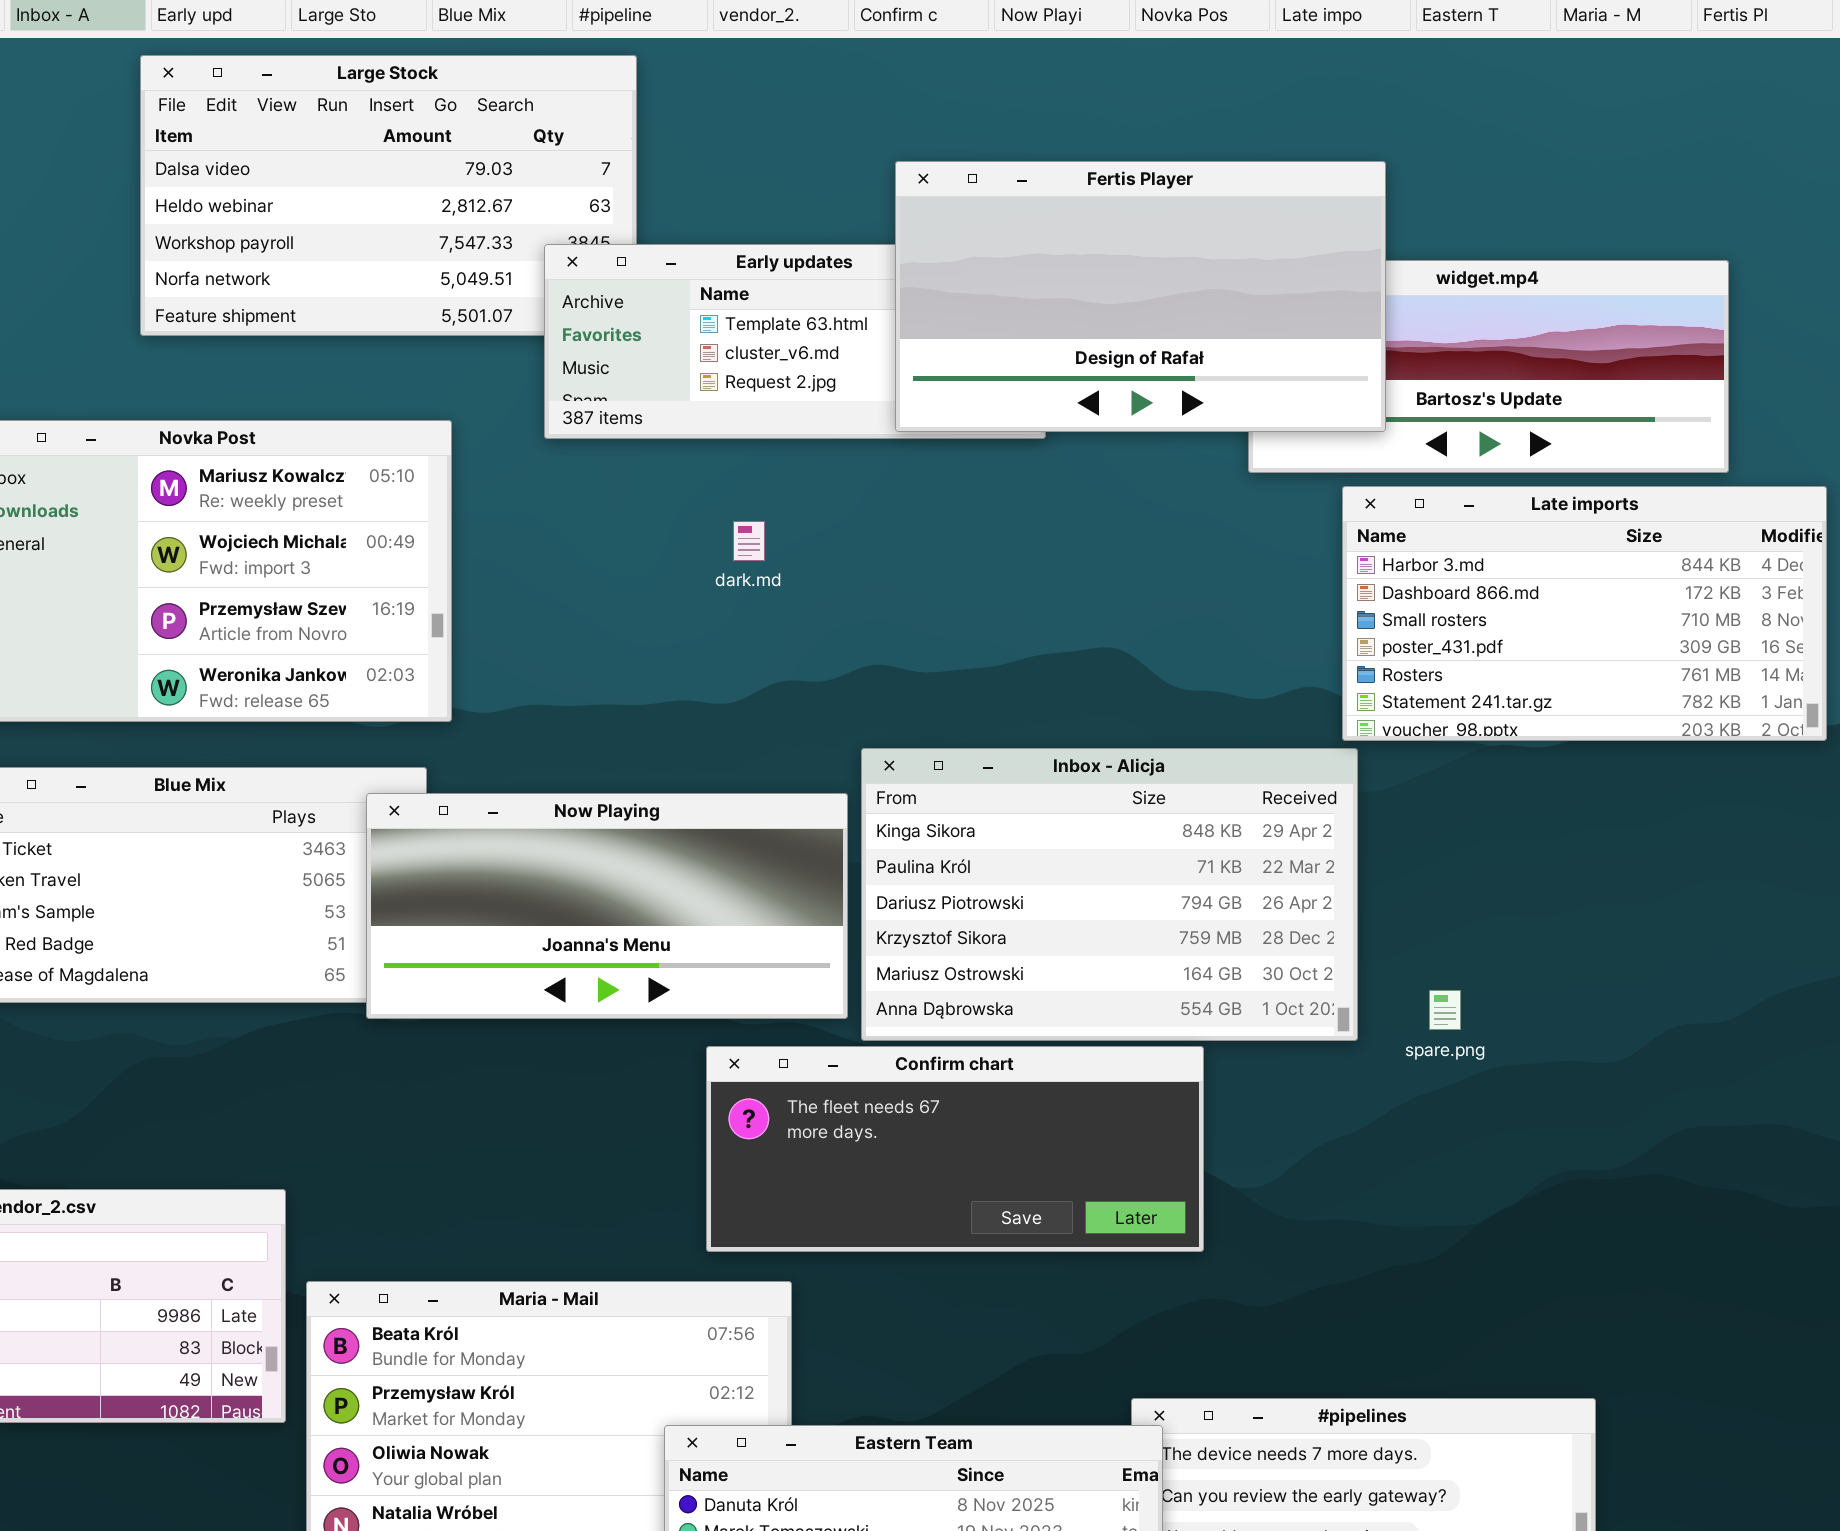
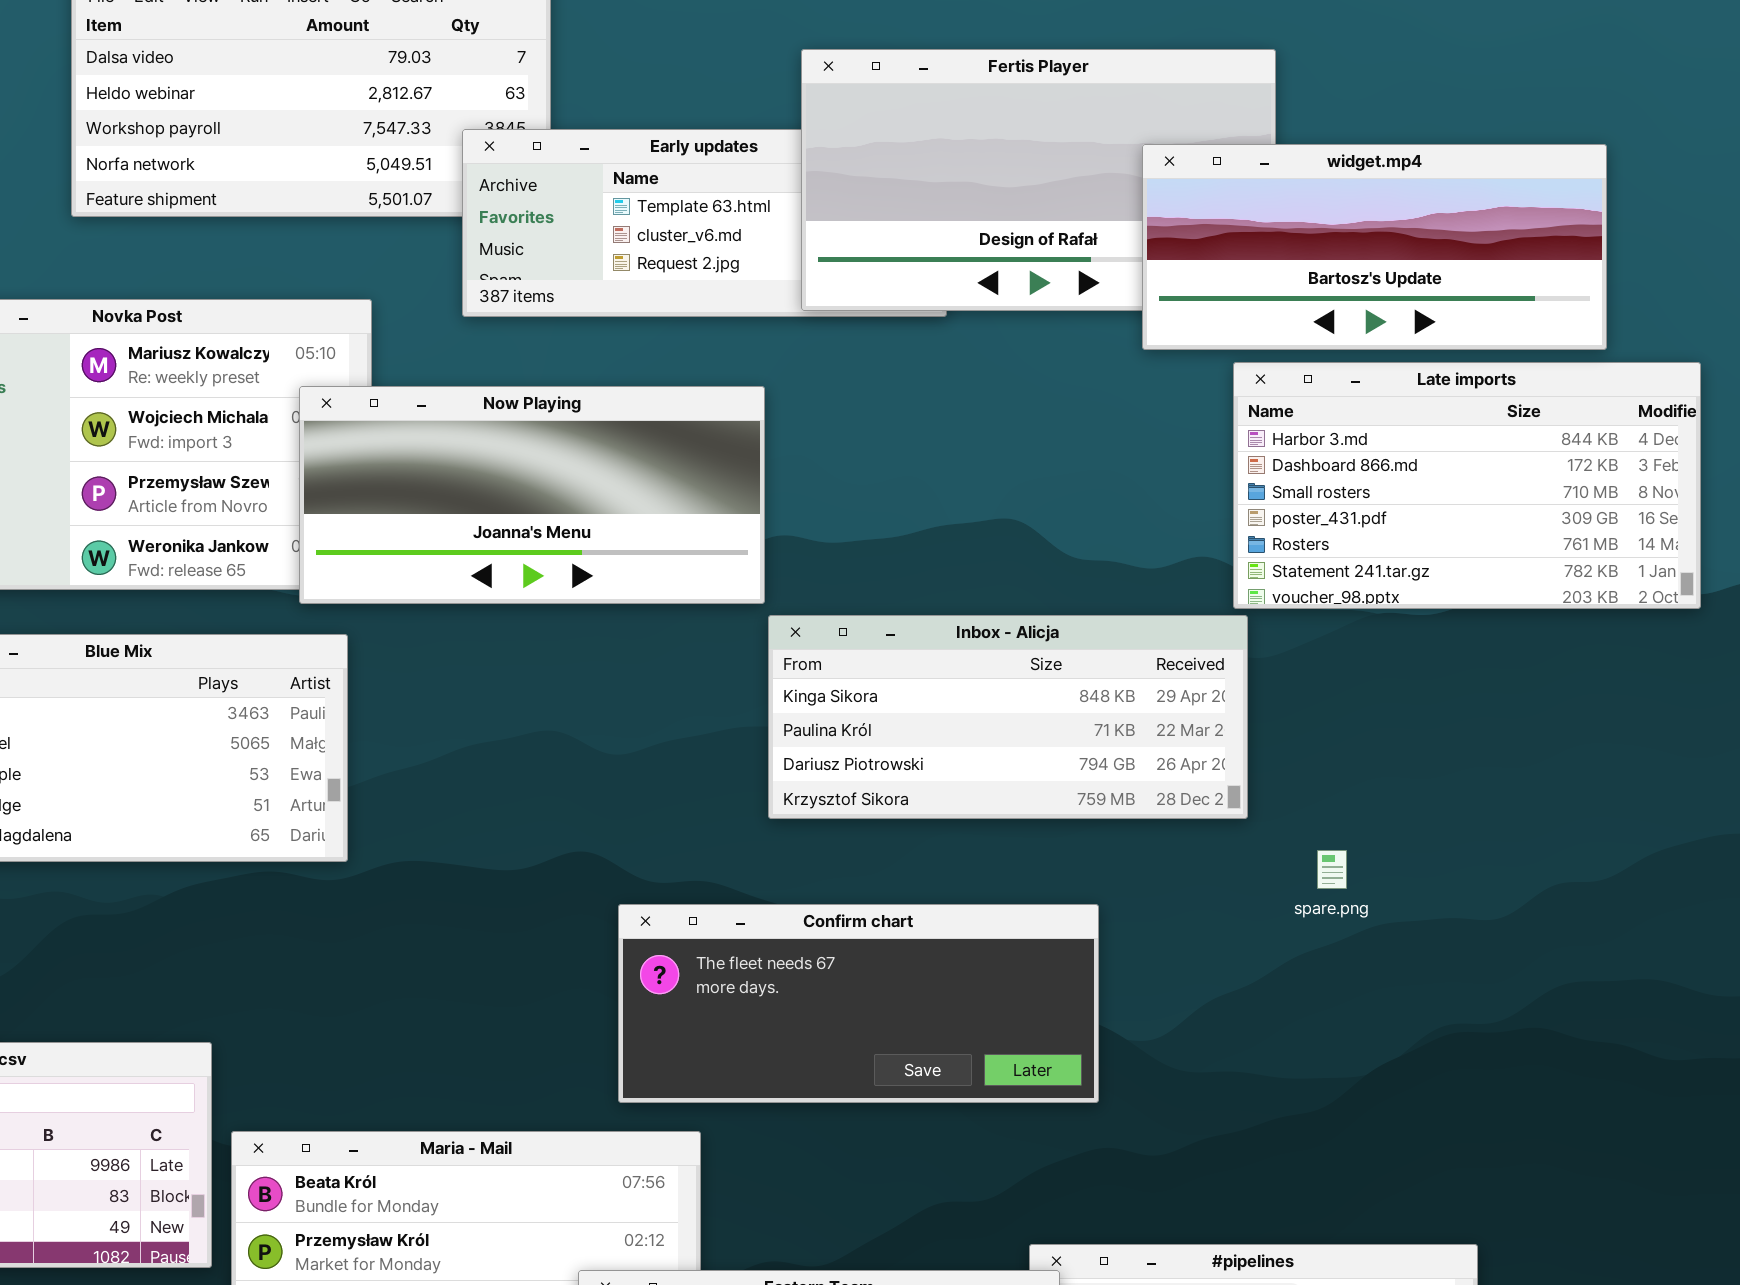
widget.mp4: [1248,260,1729,473] -> [1142,144,1607,350], raised
Inbox - Alicja: [861,748,1358,1041] -> [768,615,1248,819], resized
Now Playing: [366,793,848,1019] -> [299,386,765,604], moved

